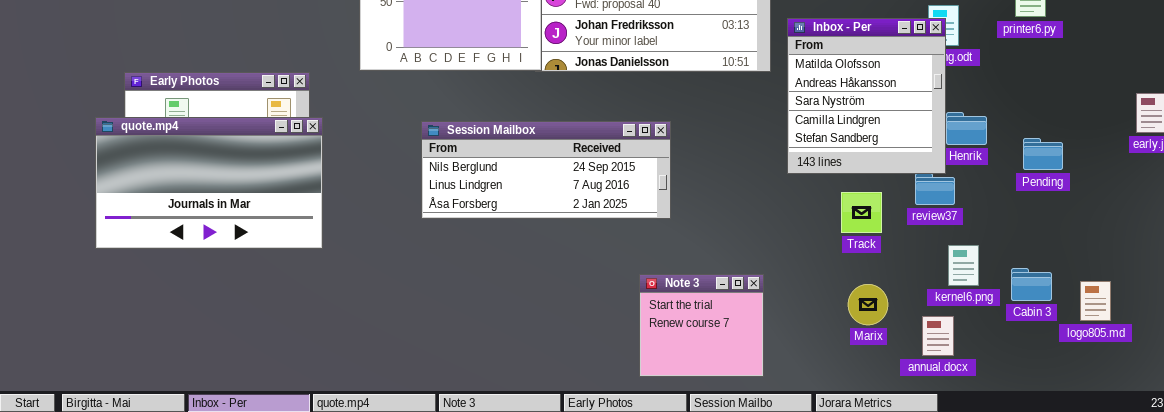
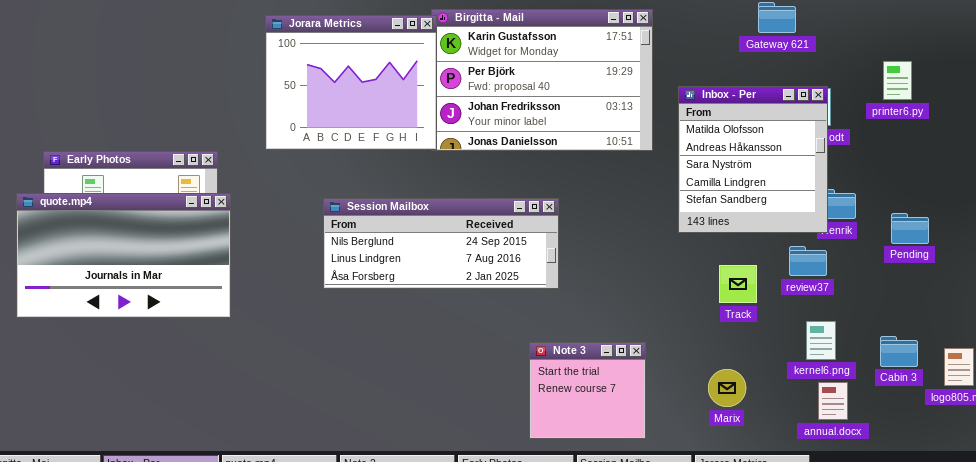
Inbox - Per: [787,18,946,174] -> [678,86,828,233], moved
kernel6.png: [948,245,979,286] -> [806,321,836,360], moved
Marix: [848,284,888,325] -> [708,369,746,407], moved
annual.docx: [922,316,954,356] -> [818,382,848,420], moved

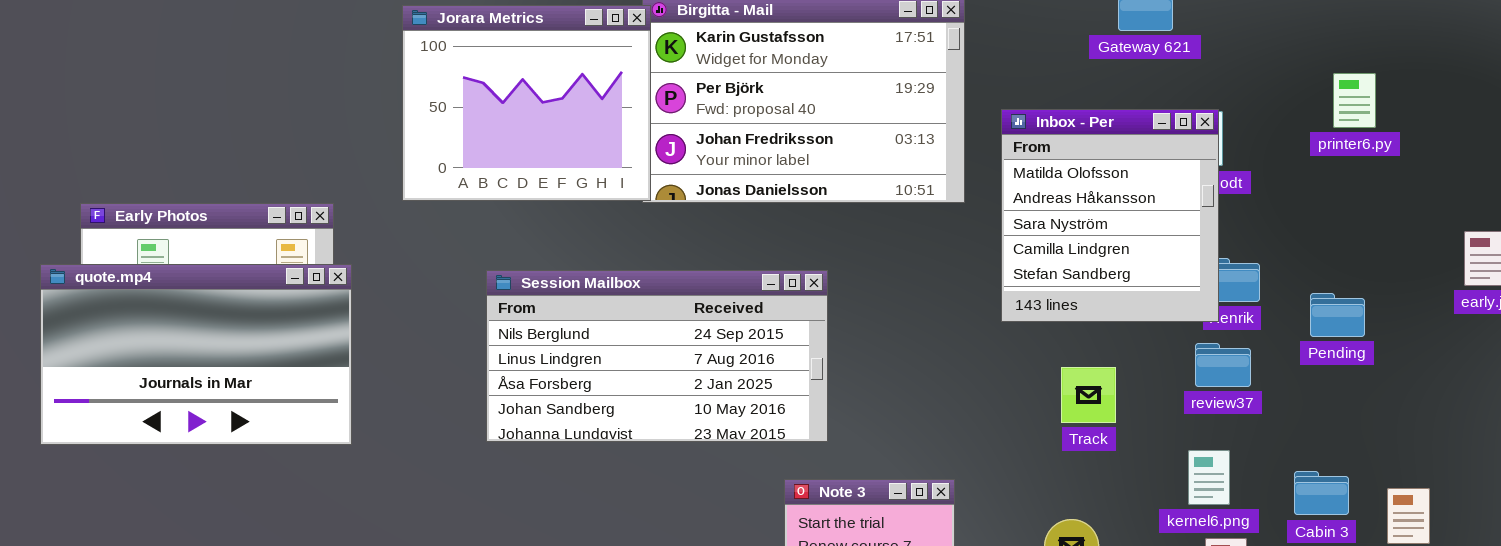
printer6.py: [883,61,912,100] -> [1333,73,1376,128], moved
Session Mailbox: [323,198,559,289] -> [486,270,828,442], resized
review37: [789,246,827,276] -> [1195,343,1251,387], moved

